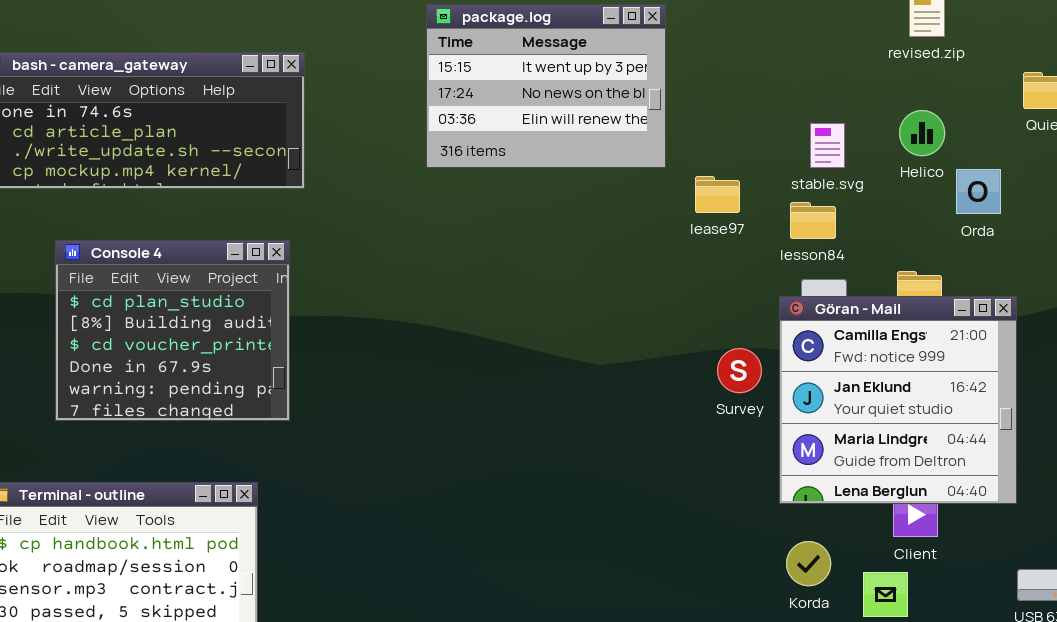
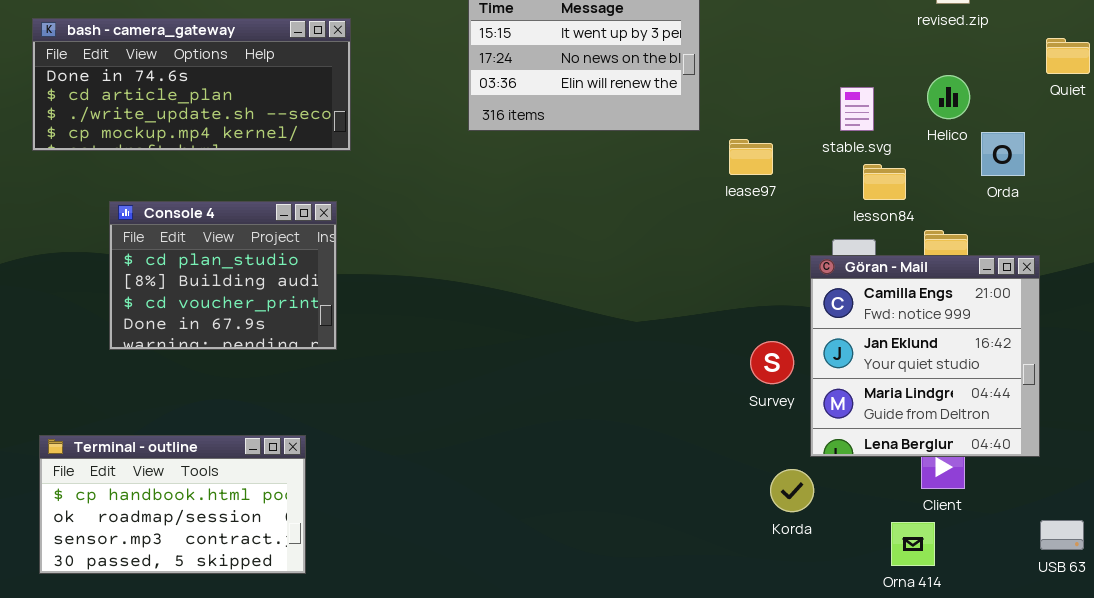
lesson84: [790,202,836,239] -> [863,164,906,200], moved
Console 4: [55,240,290,421] -> [109,201,337,350], resized
Survey: [717,348,762,393] -> [750,341,794,384], moved
Korda: [786,541,831,586] -> [770,469,814,512], moved

